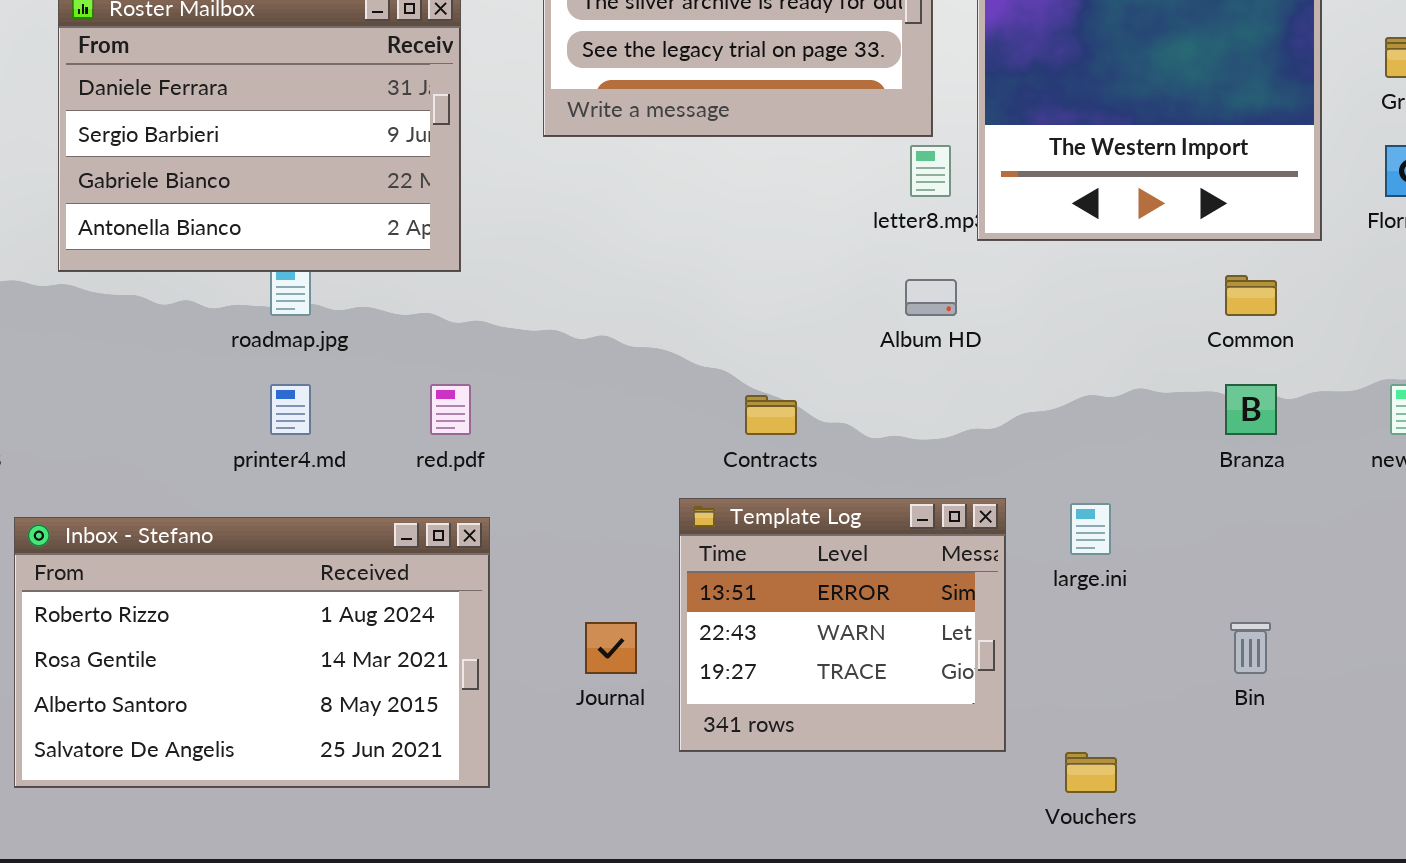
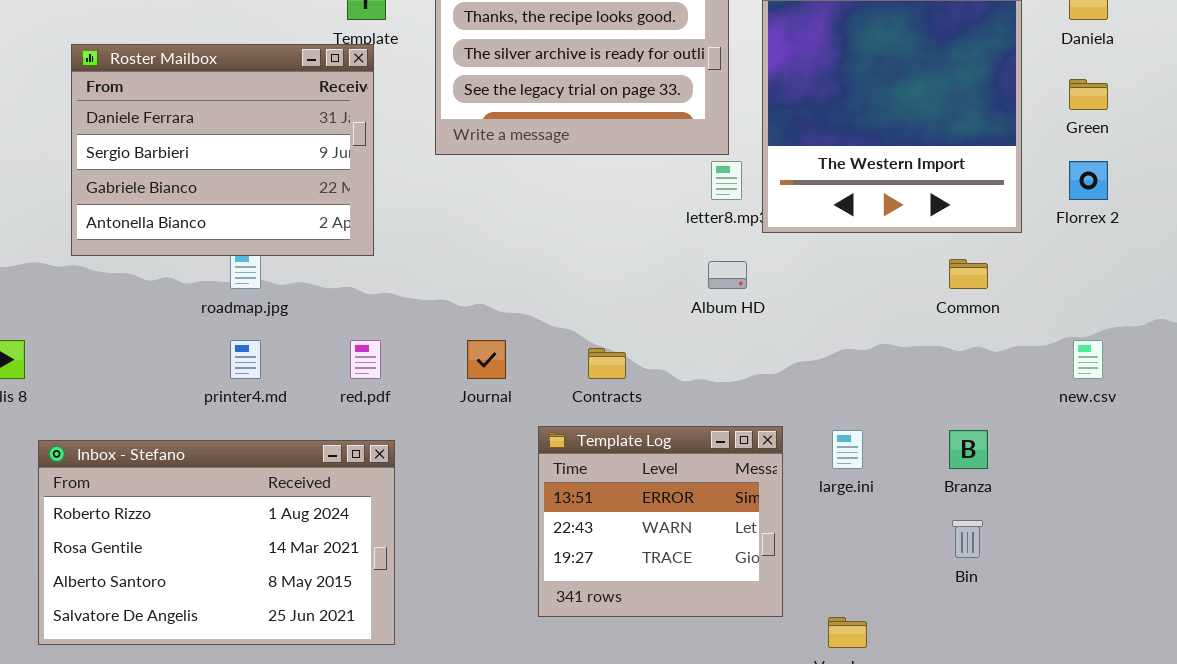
Branza: [1225,384,1277,435] -> [949,430,988,469], moved
Journal: [585,622,637,674] -> [467,340,506,379], moved

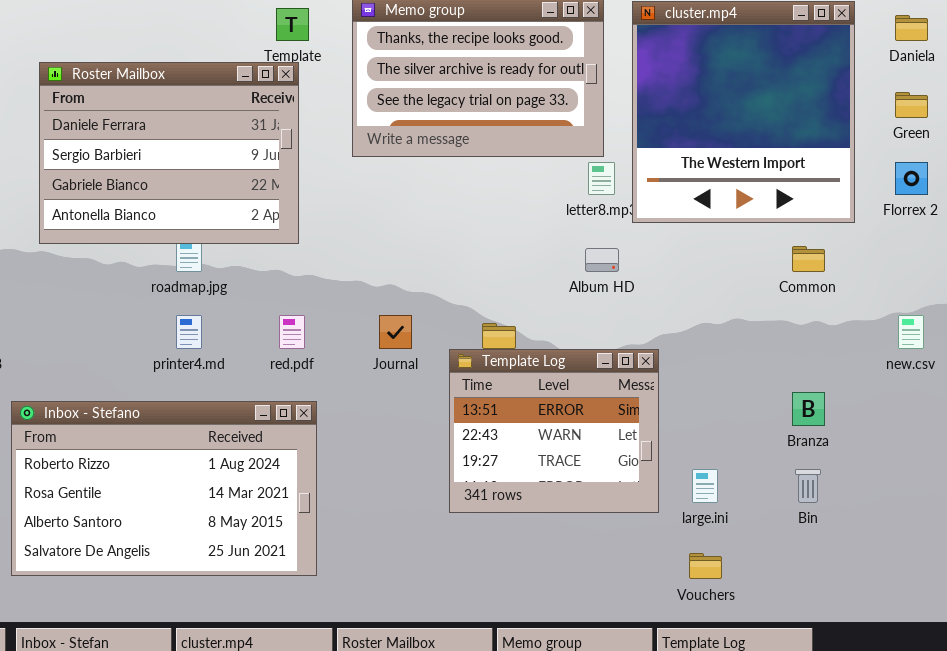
Template Log: [538,426,783,617] -> [449,349,659,513], moved
large.ini: [832,430,863,469] -> [692,469,718,503], moved

